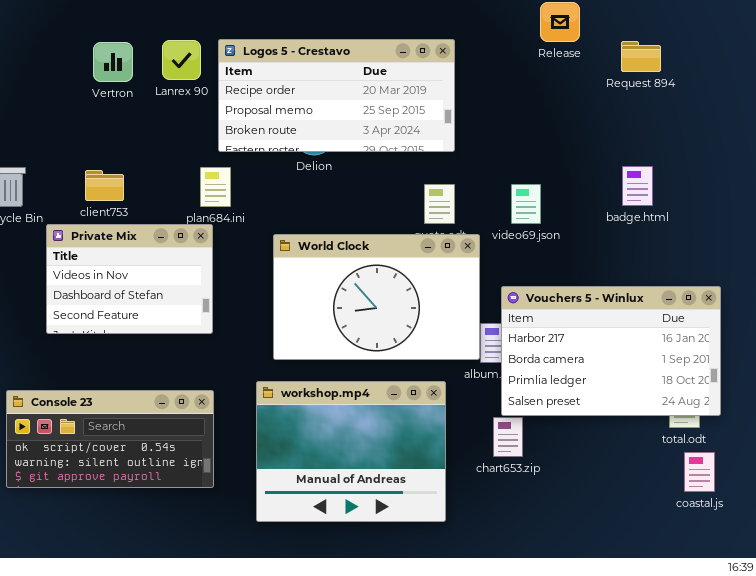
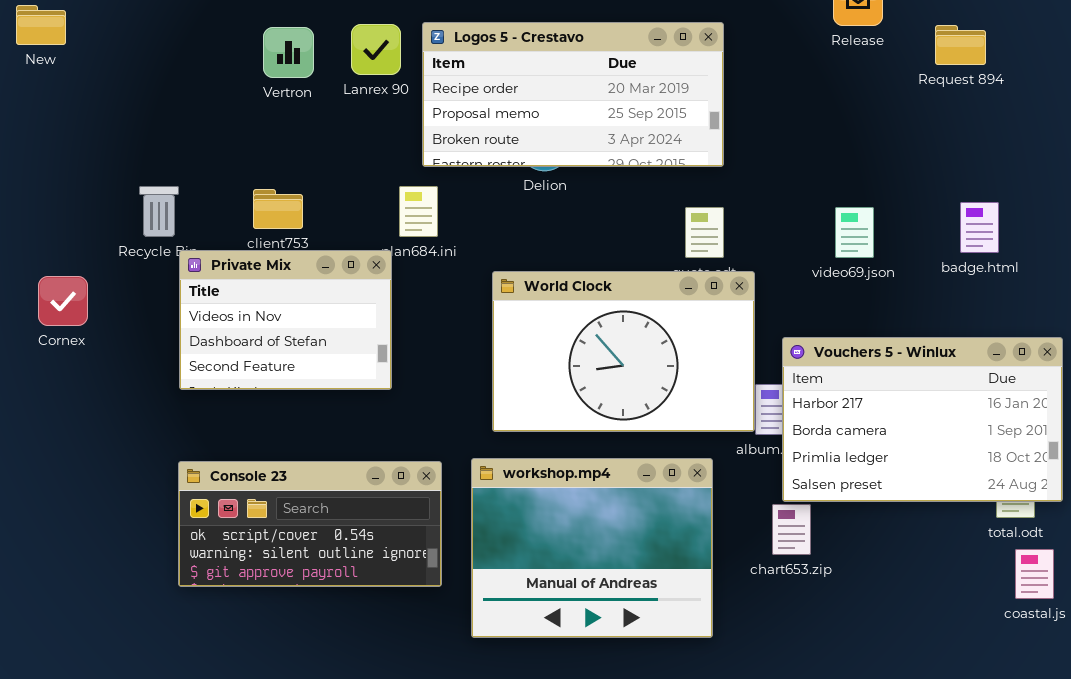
badge.html: [622,166,653,206] -> [960,202,999,253], moved
video69.json: [511,184,541,224] -> [835,207,874,258], moved
Private Mix: [46,224,213,334] -> [179,250,392,390], moved
Console 23: [6,390,214,488] -> [178,461,442,587], moved

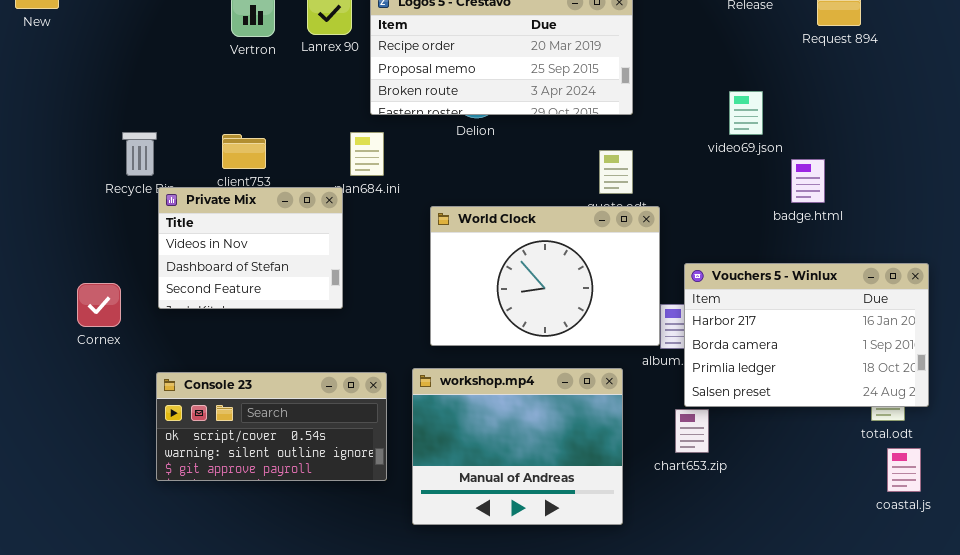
badge.html: [960,202,999,253] -> [791,159,825,203], moved
video69.json: [835,207,874,258] -> [729,91,763,135], moved
Cornex: [38,276,88,326] -> [77,283,121,327], moved

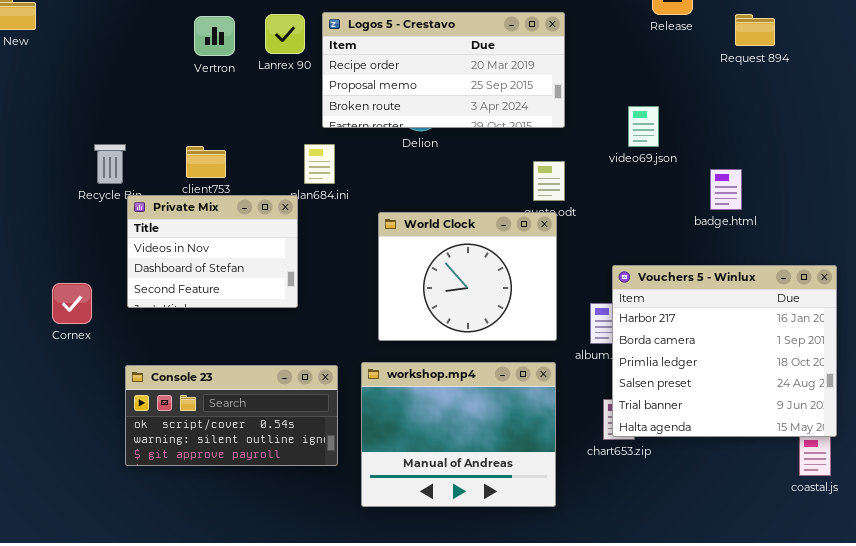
video69.json: [729,91,763,135] -> [628,106,659,147], moved
World Clock: [430,206,660,346] -> [378,212,557,341], resized
Vouchers 5 - Winlux: [684,263,929,407] -> [612,265,837,437], resized

